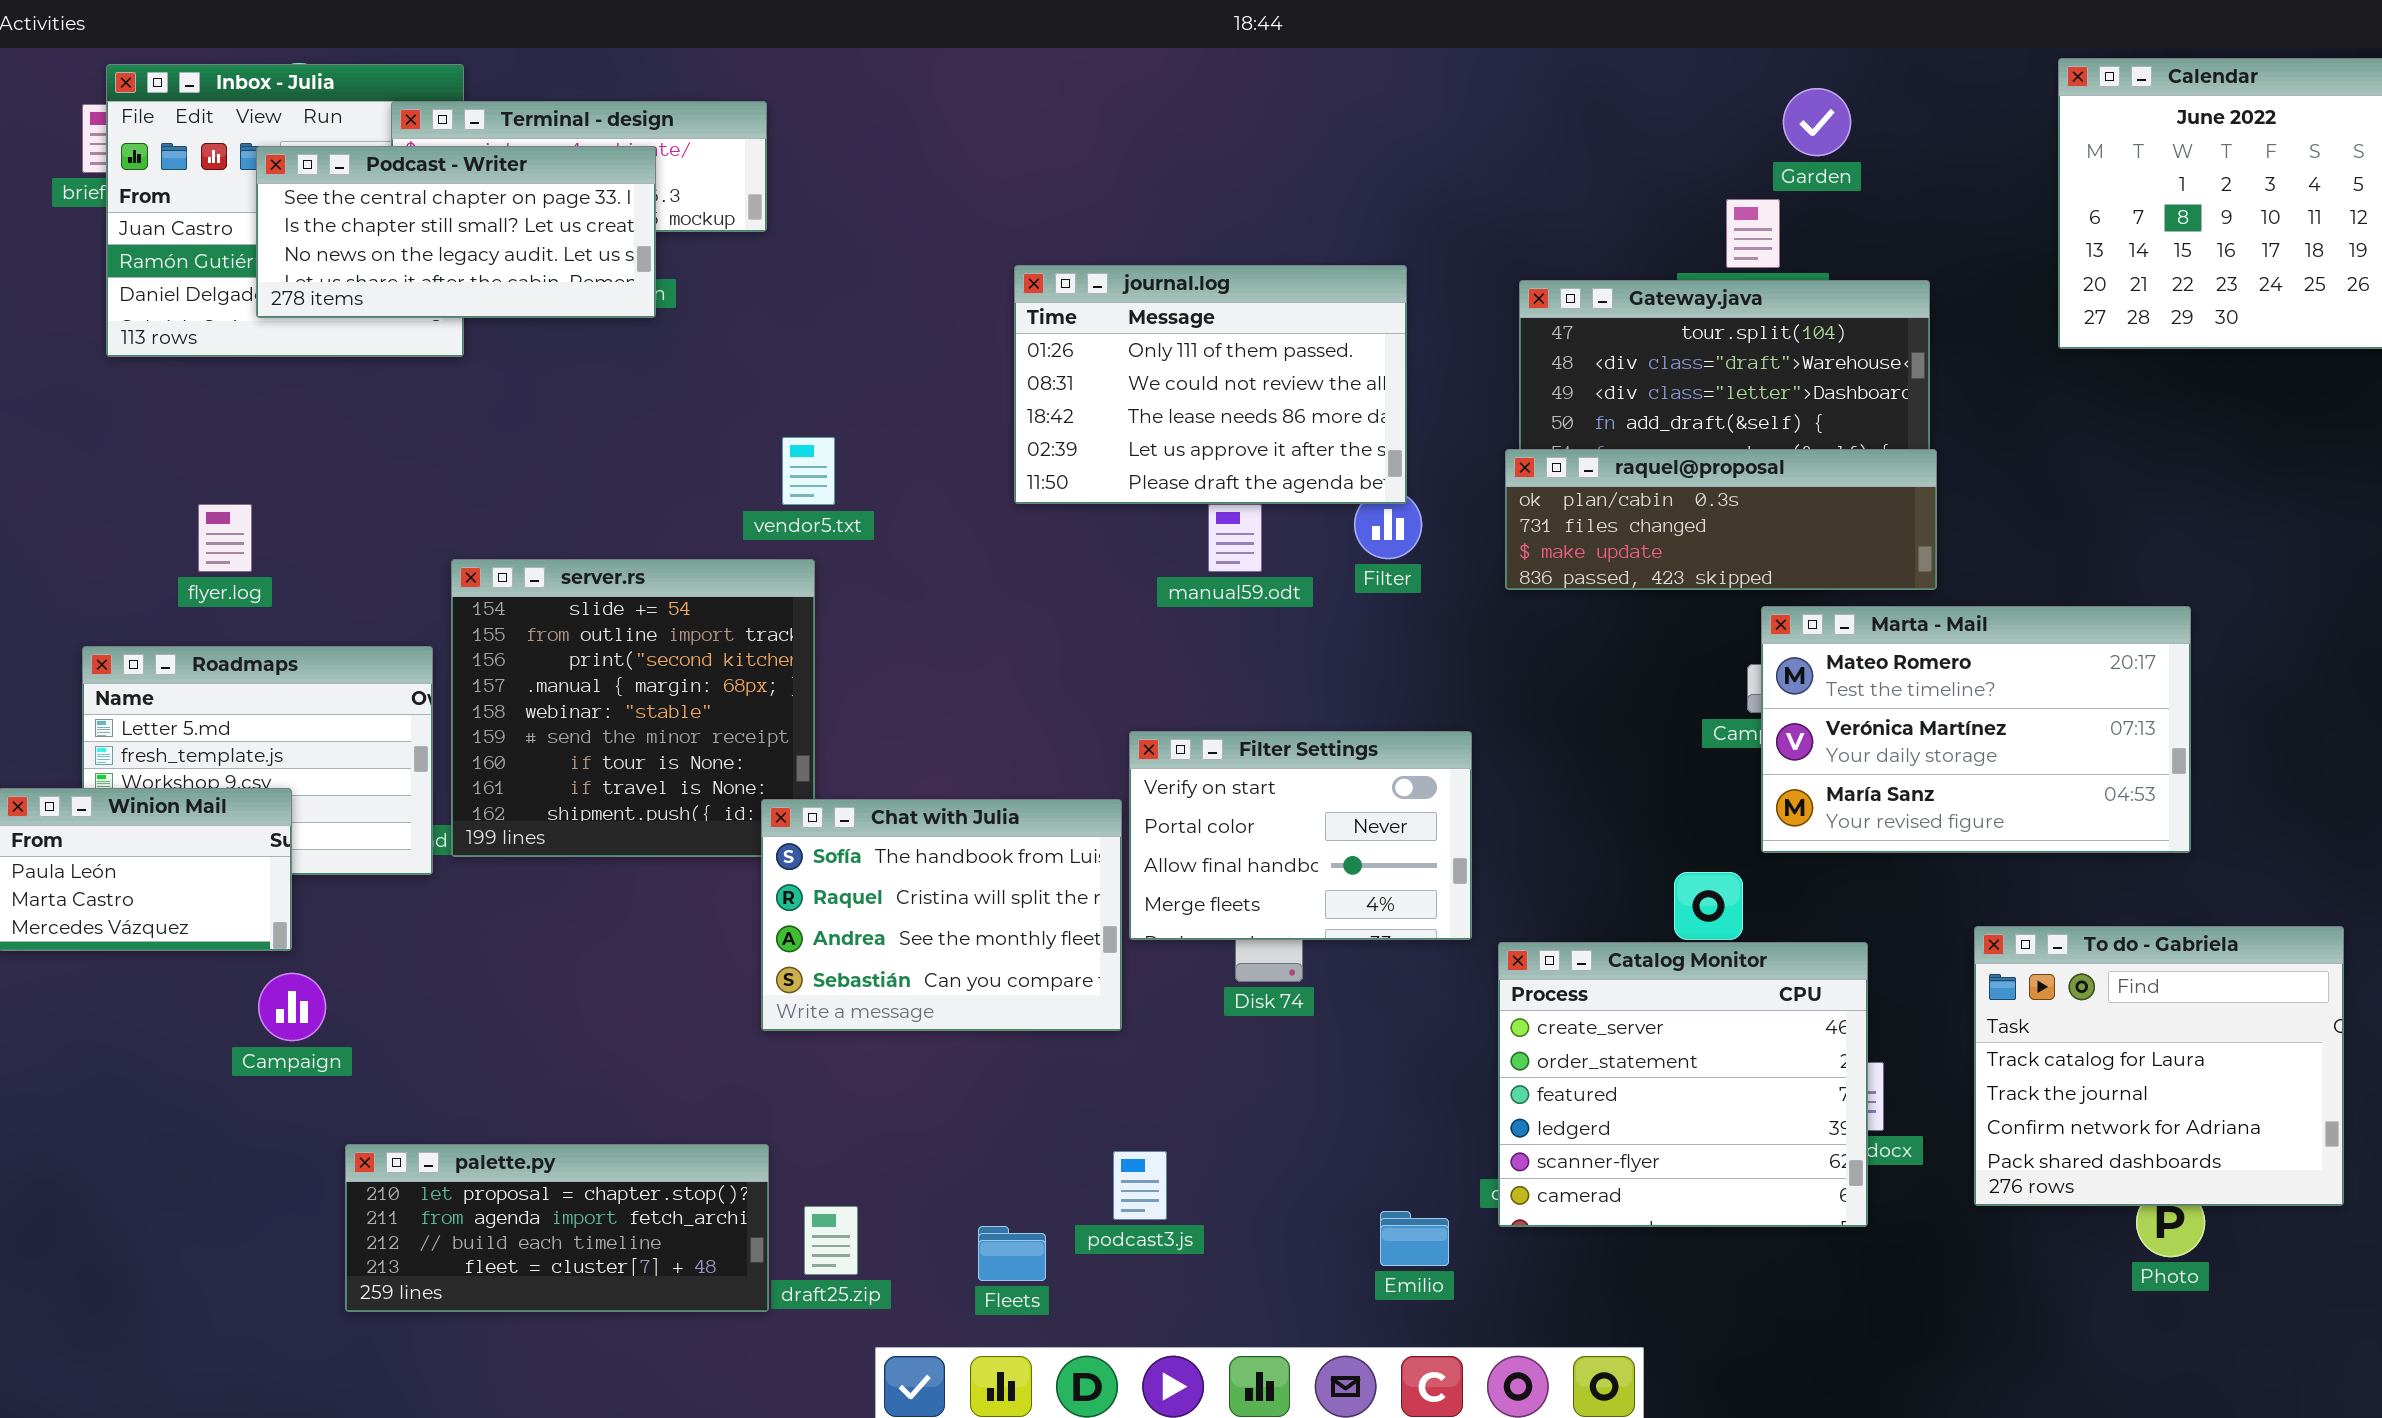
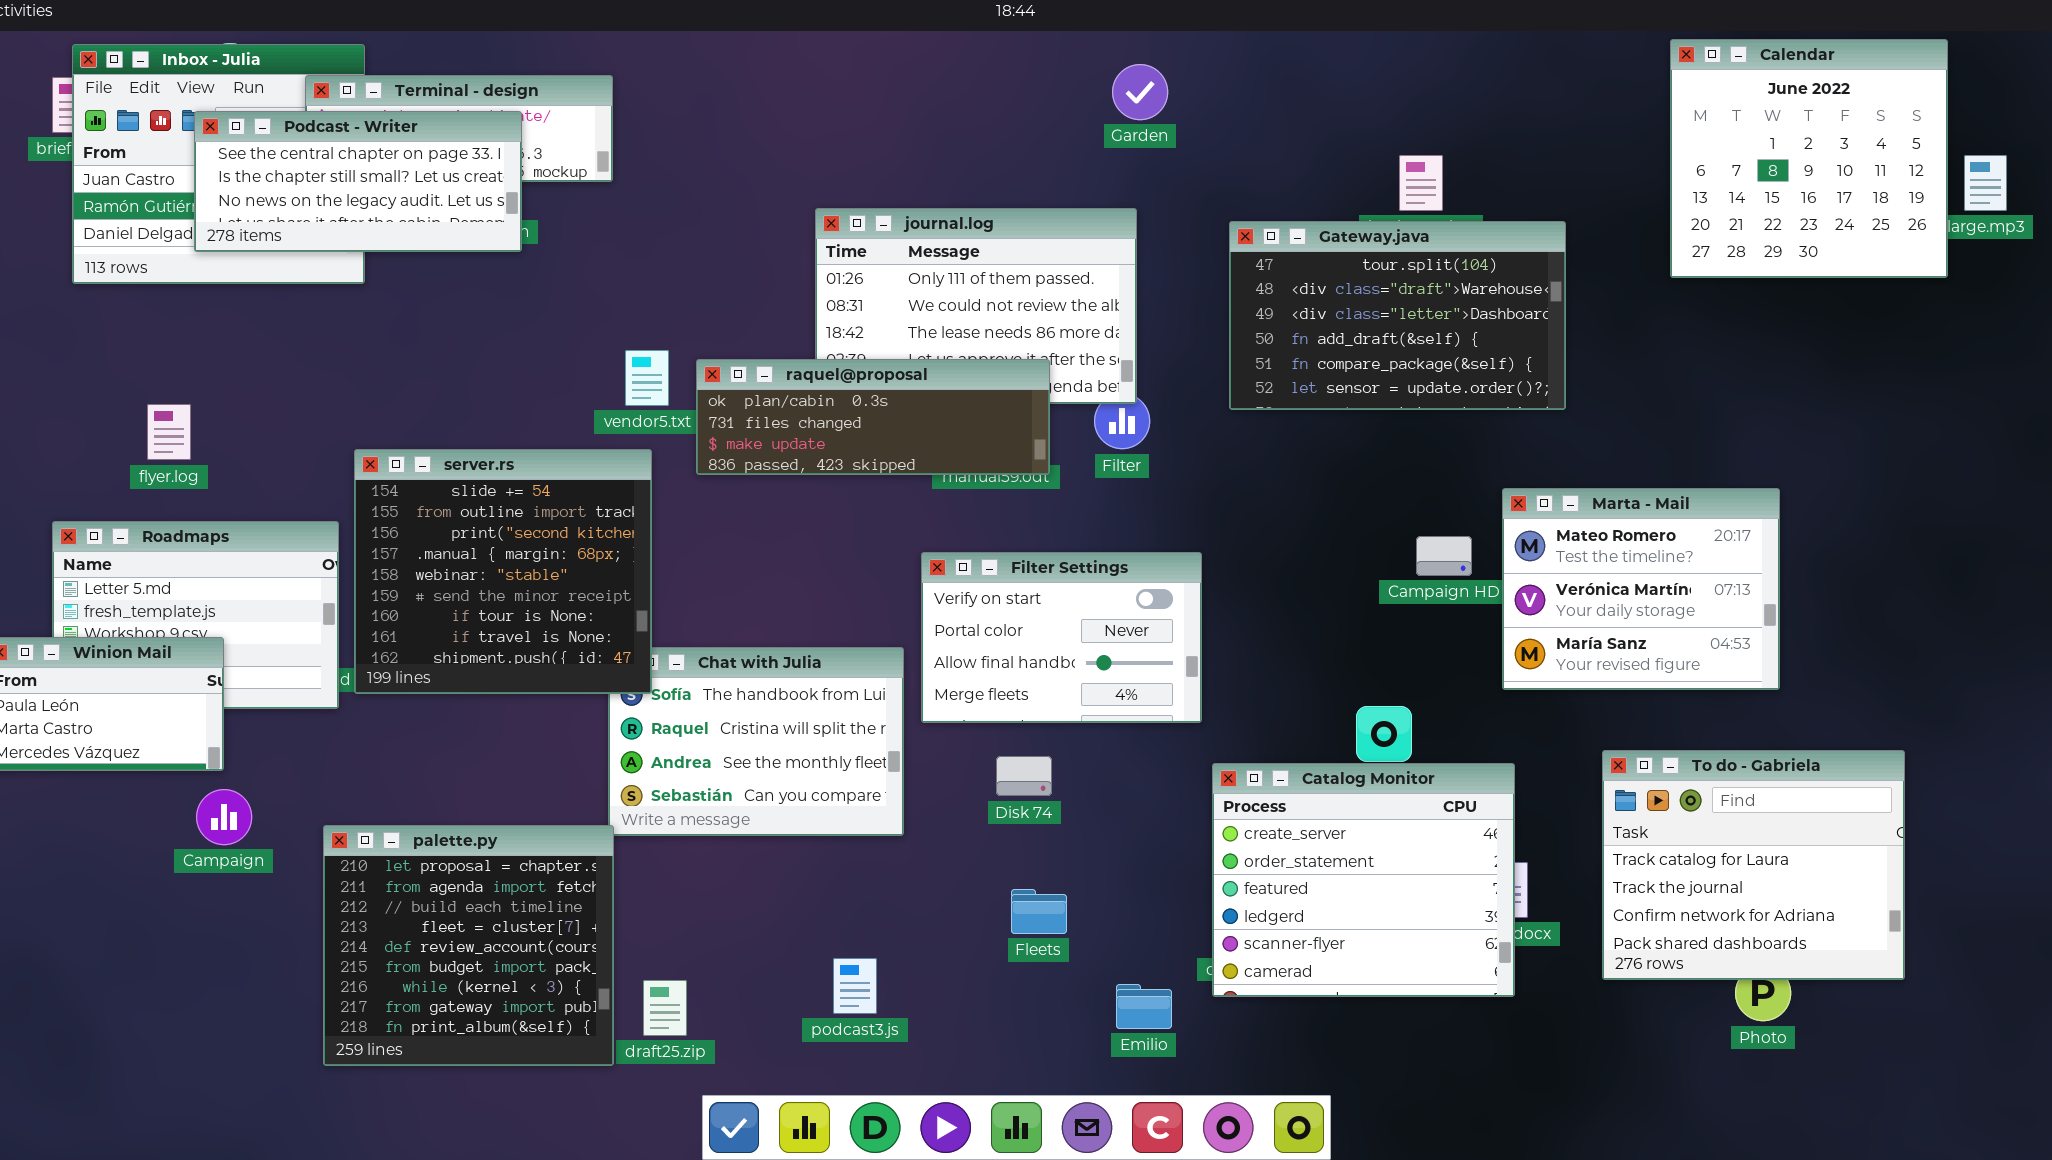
Garden: [1783,88,1851,156] -> [1112,64,1168,120], moved
raquel@proposal: [1505,449,1937,590] -> [696,359,1050,475], moved
server.rs: [451,559,815,857] -> [354,449,652,694], raised
Marta - Mail: [1761,606,2191,853] -> [1502,488,1780,690], resized
Filter Settings: [1129,731,1472,940] -> [921,552,1202,723], moved
palette.py: [345,1144,769,1312] -> [323,825,614,1066], resized
podcast3.js: [1113,1151,1167,1220] -> [833,958,877,1014], moved
Fleets: [978,1226,1046,1281] -> [1011,889,1067,934], moved

